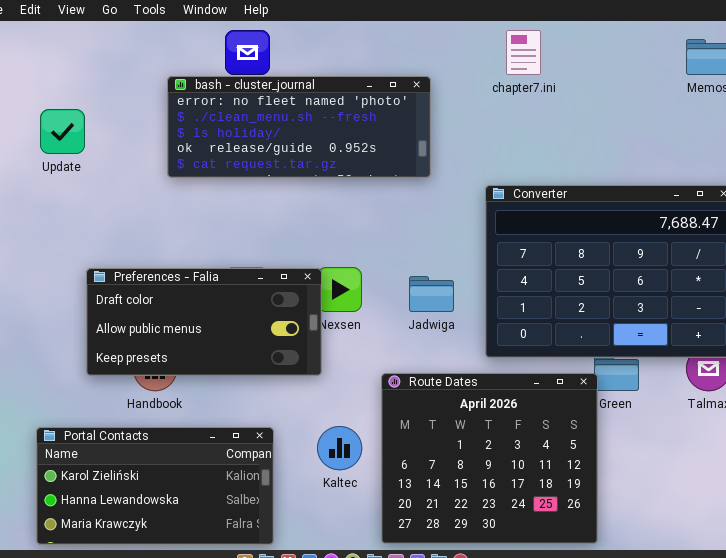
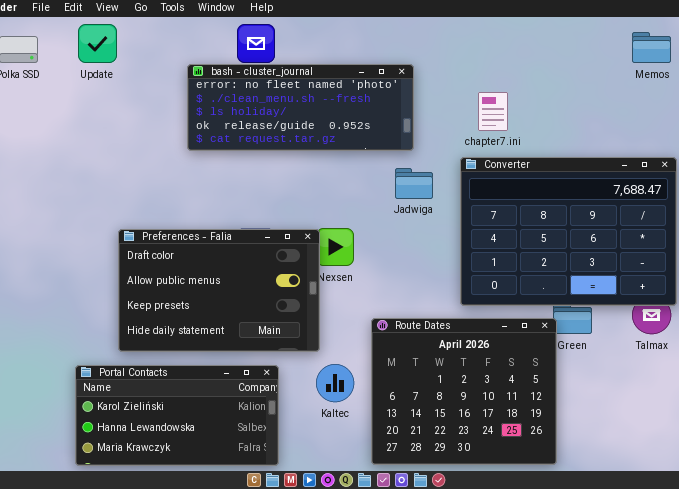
chapter7.ini: [506,30,541,75] -> [478,92,508,131], moved
Update: [40,109,85,154] -> [78,24,117,63], moved
Preferences - Falia: [86,268,322,376] -> [118,229,320,352], resized
Jadwiga: [409,276,454,312] -> [395,168,433,199], moved

